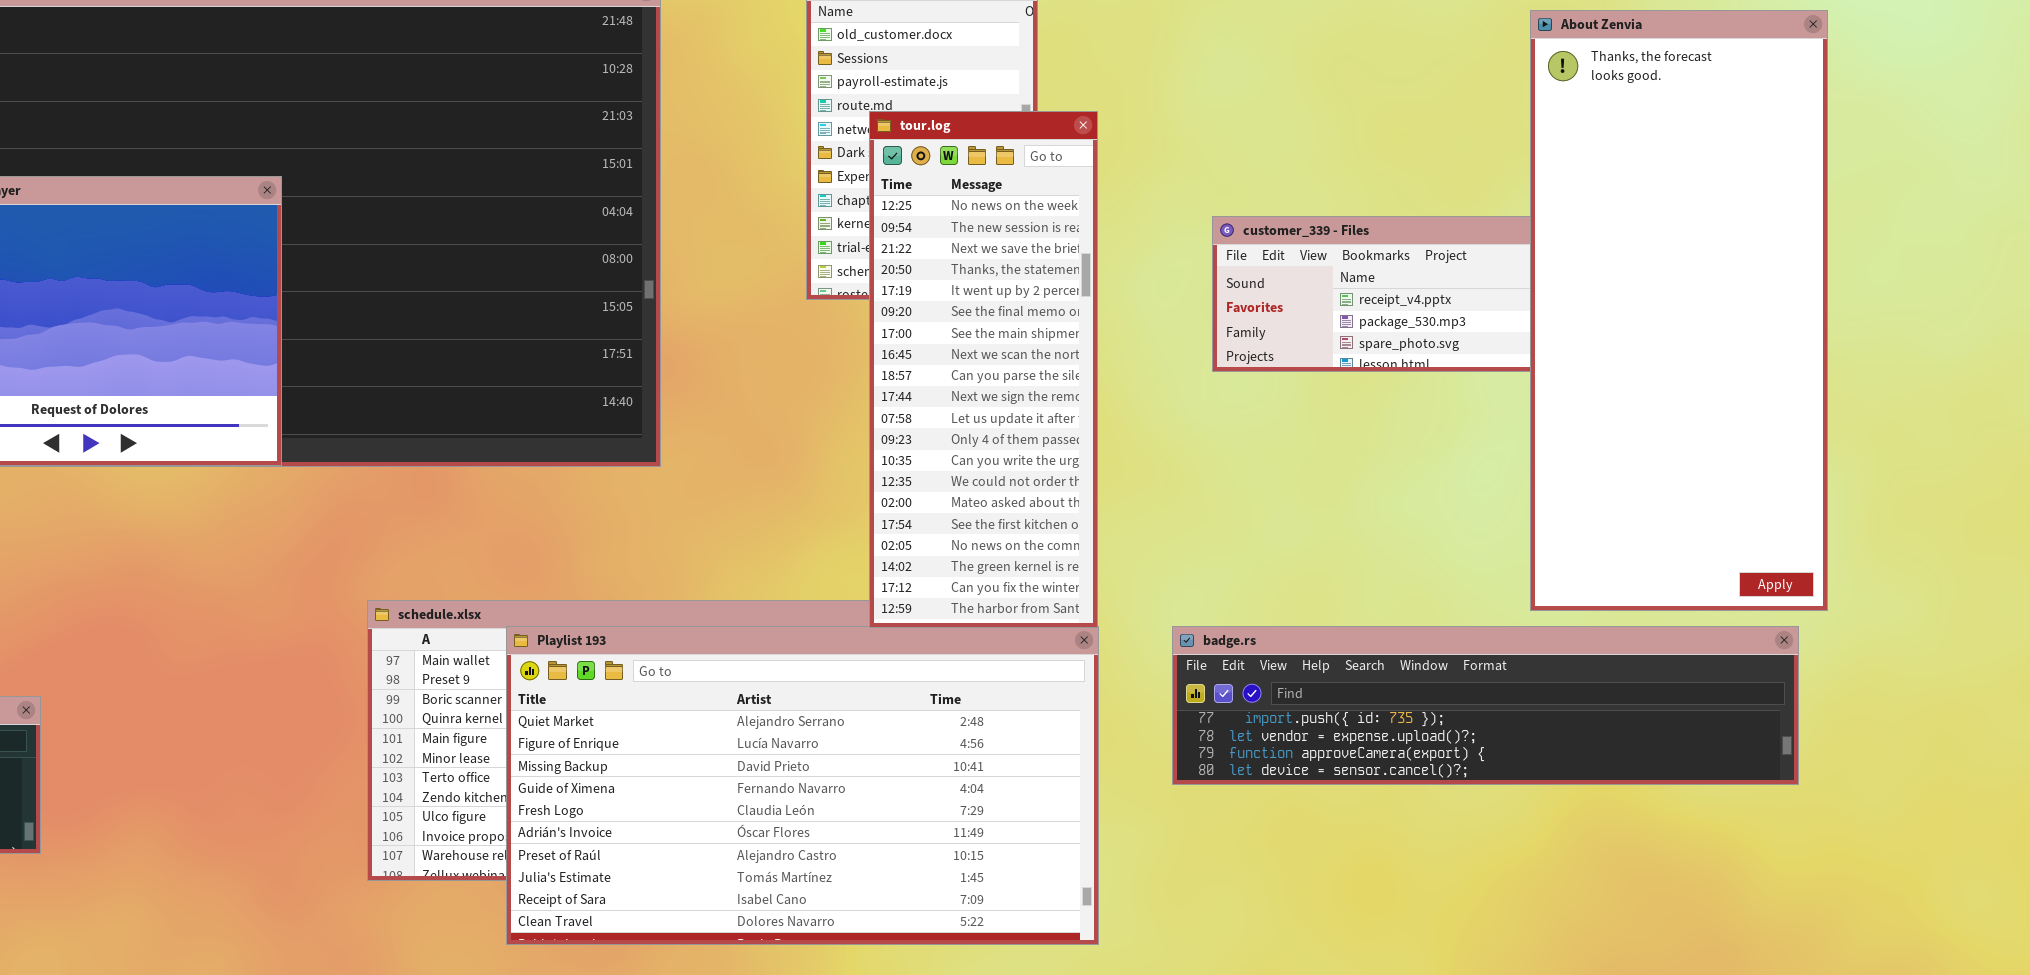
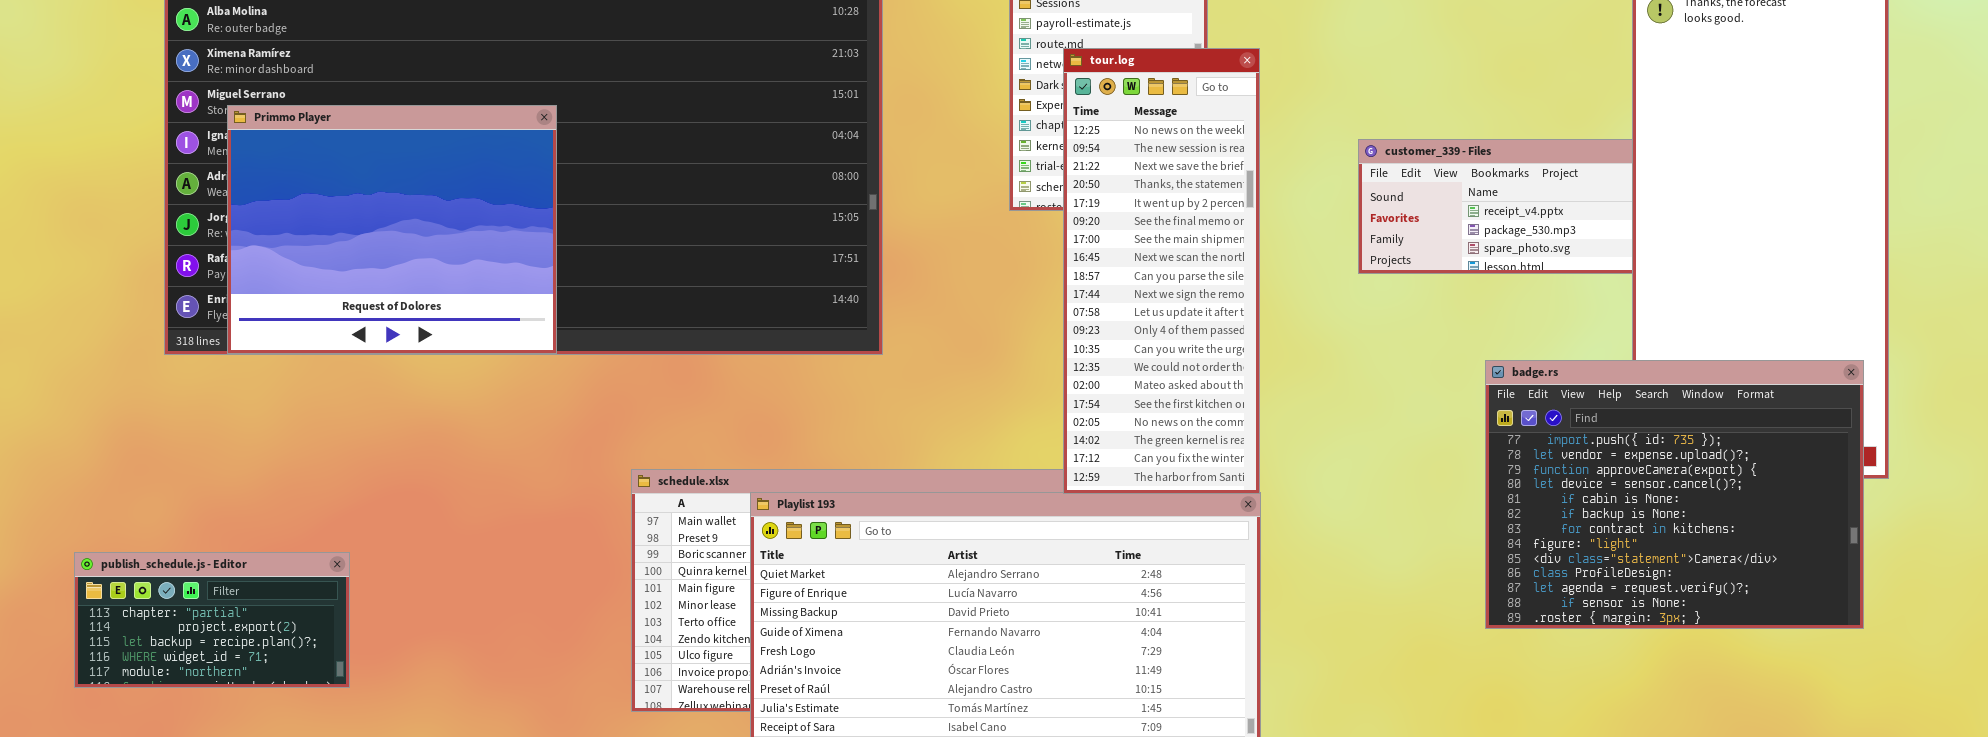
badge.rs: [1172,626,1799,785] -> [1485,360,1864,629], resized

